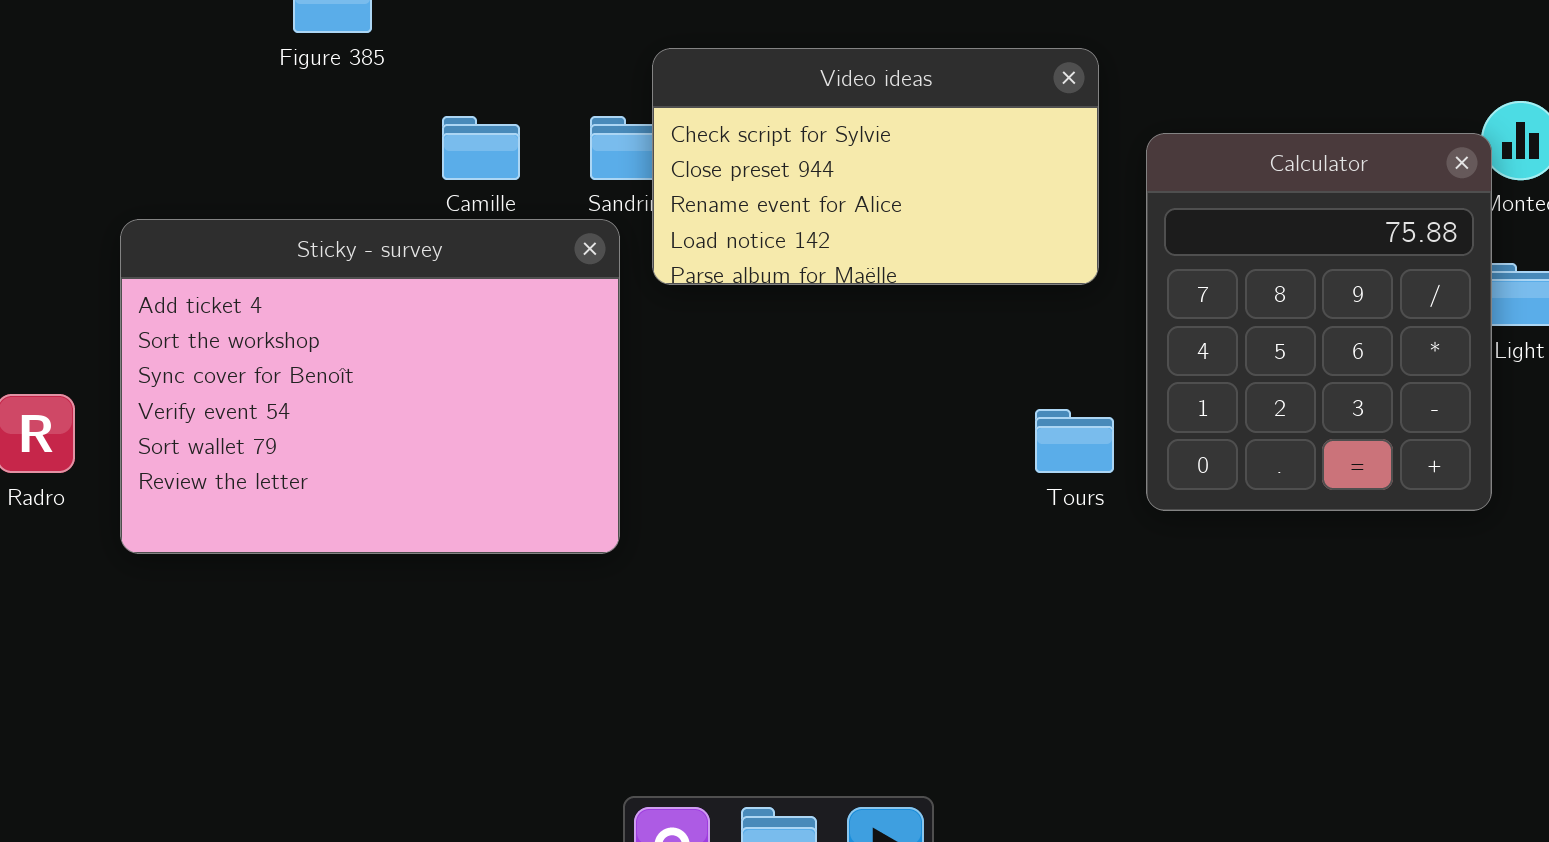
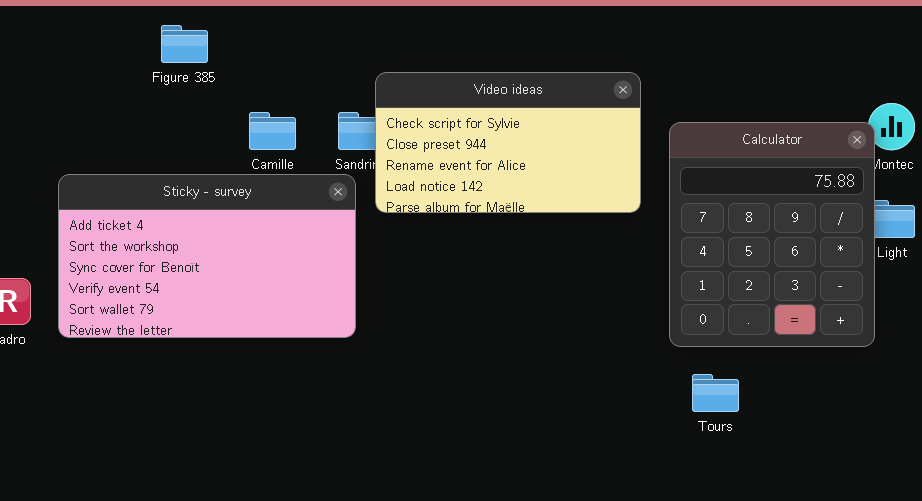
Sticky - survey: [120,219,620,554] -> [58,174,356,338], resized
Tours: [1035,409,1114,473] -> [692,374,739,412], moved

